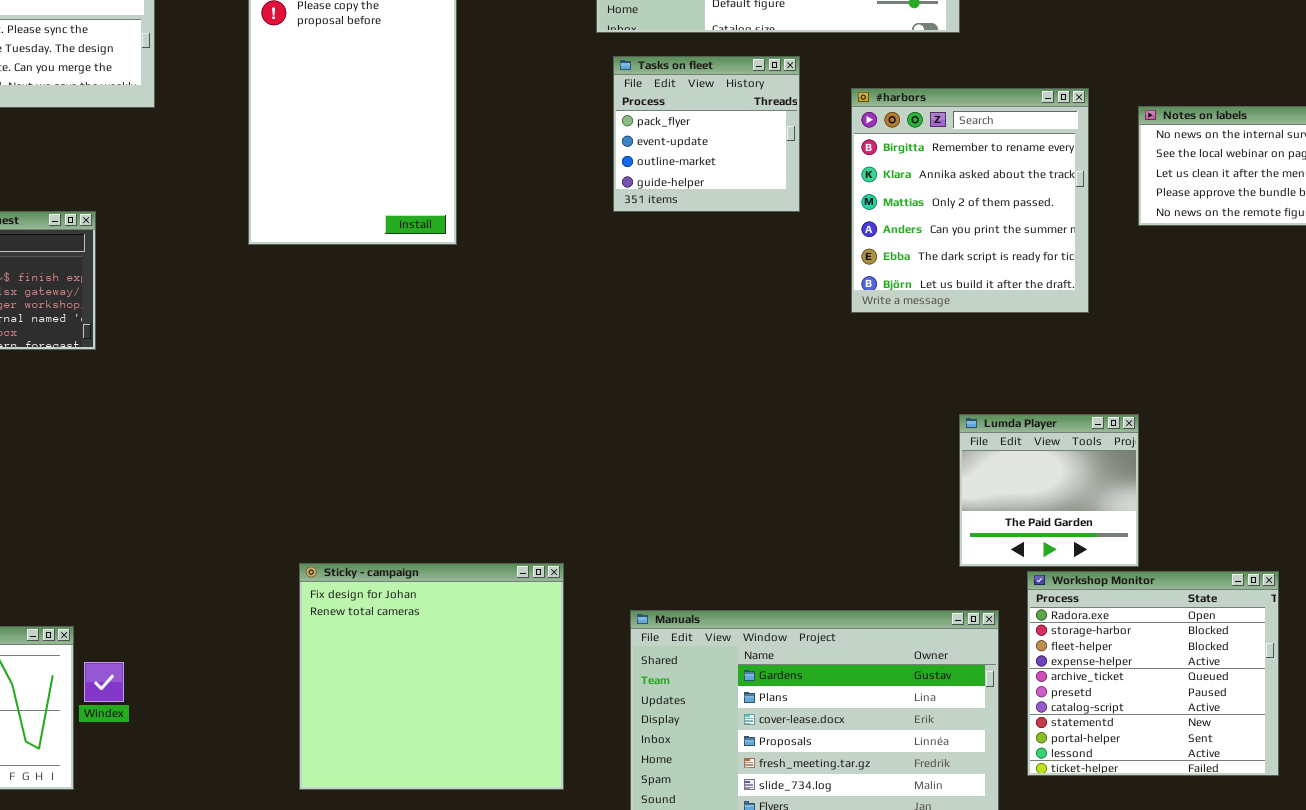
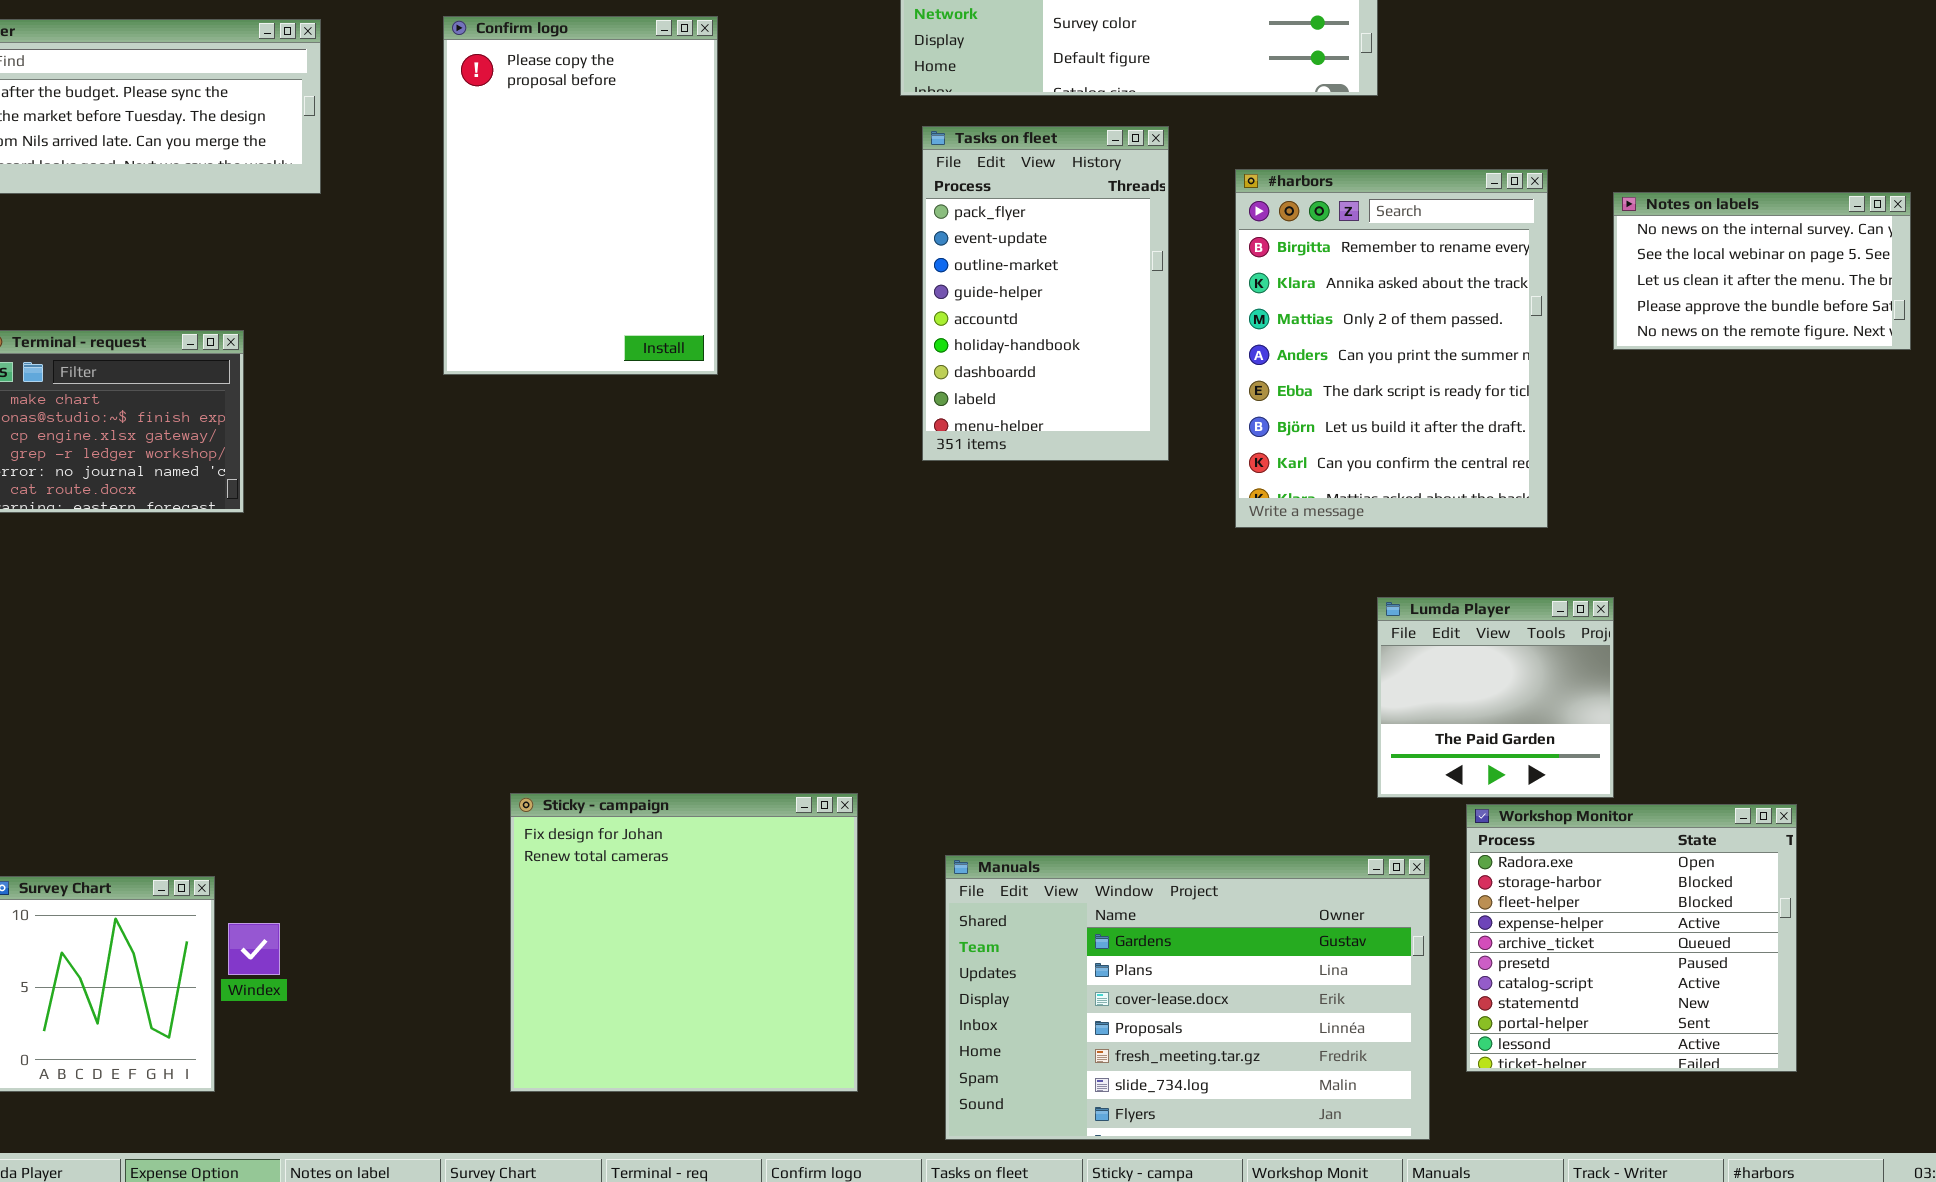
Tasks on fleet: [613,56,800,212] -> [922,126,1169,461], resized
#harbors: [851,88,1089,313] -> [1235,169,1548,528], resized

